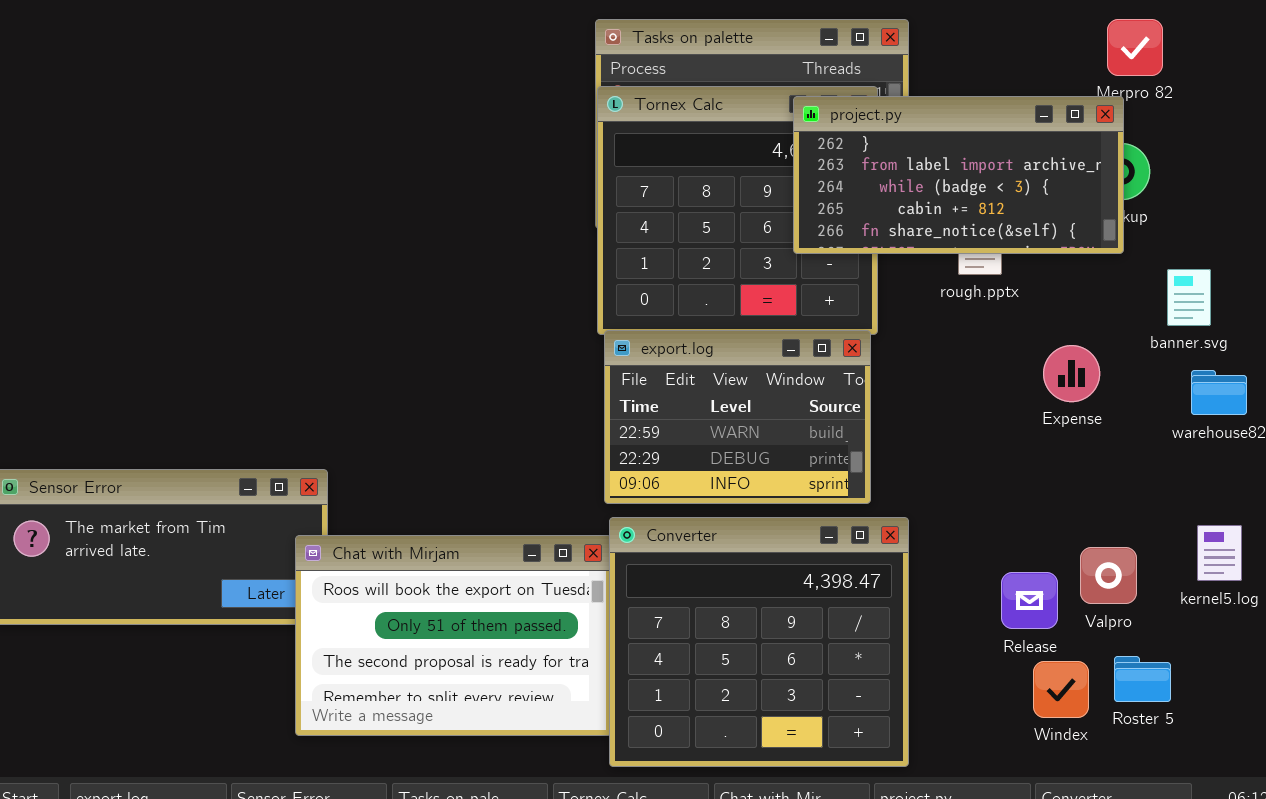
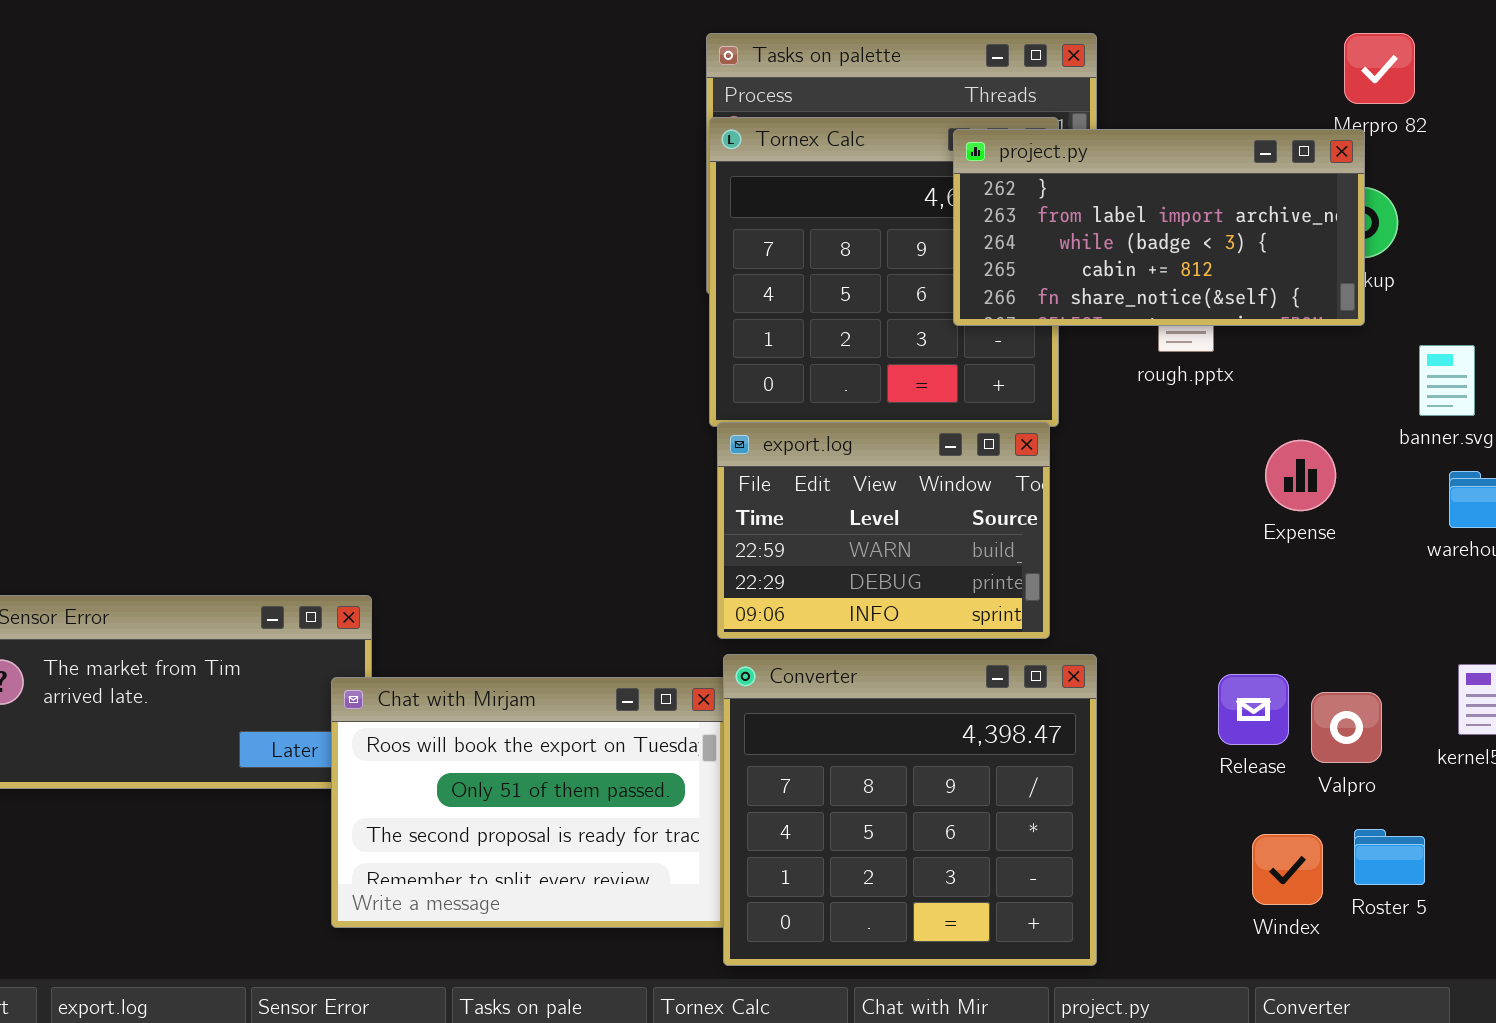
Release: [1001,572,1058,629] -> [1218,674,1289,745], moved

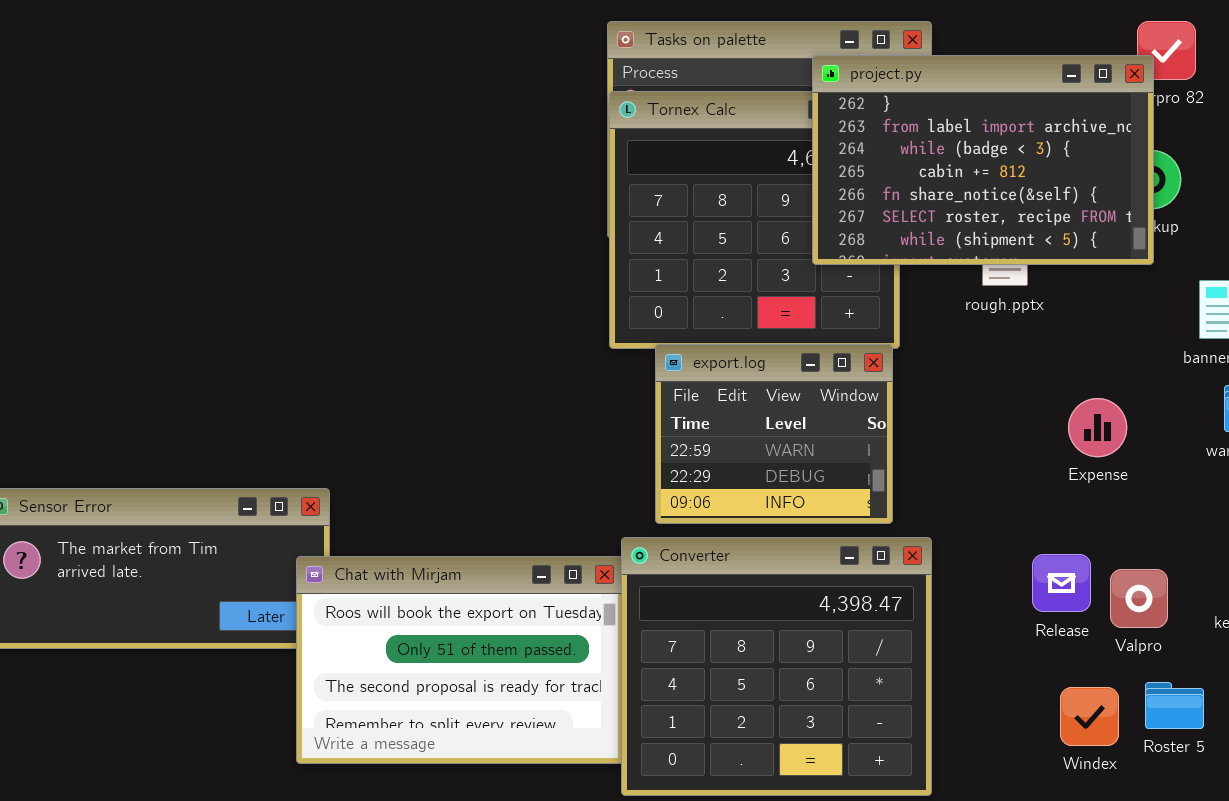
project.py: [953,129,1365,326] -> [812,55,1154,265], resized
export.log: [717,422,1050,639] -> [655,344,893,524], resized
Expense: [1265,440,1336,511] -> [1068,398,1127,457], moved

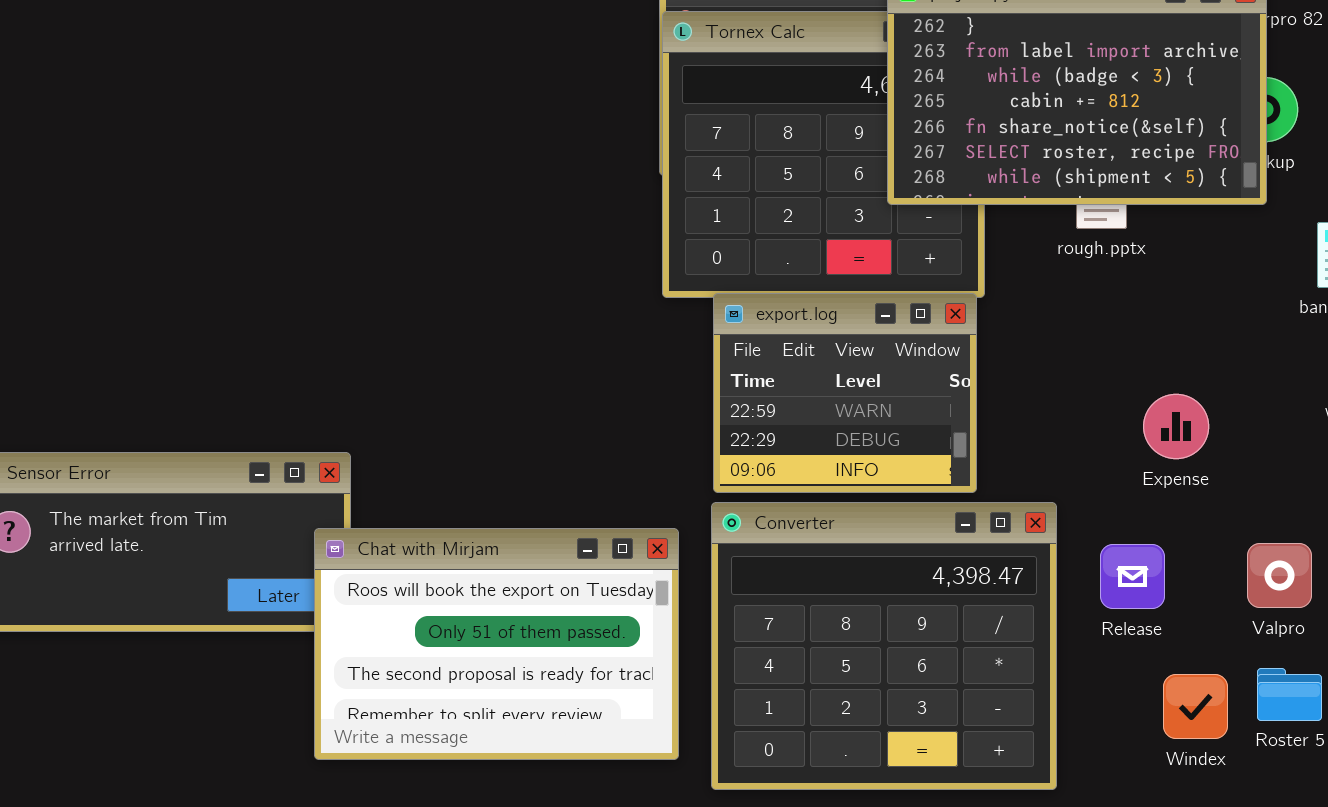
Expense: [1068,398,1127,457] -> [1143,394,1209,459], moved
Converter: [621,537,932,796] -> [711,502,1057,790], moved
Release: [1032,554,1091,612] -> [1100,544,1165,609], moved
Valpro: [1110,569,1168,628] -> [1247,543,1312,608], moved

